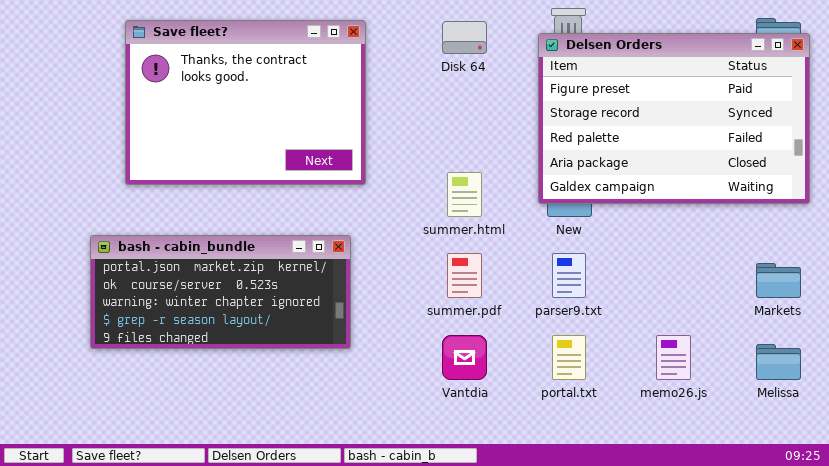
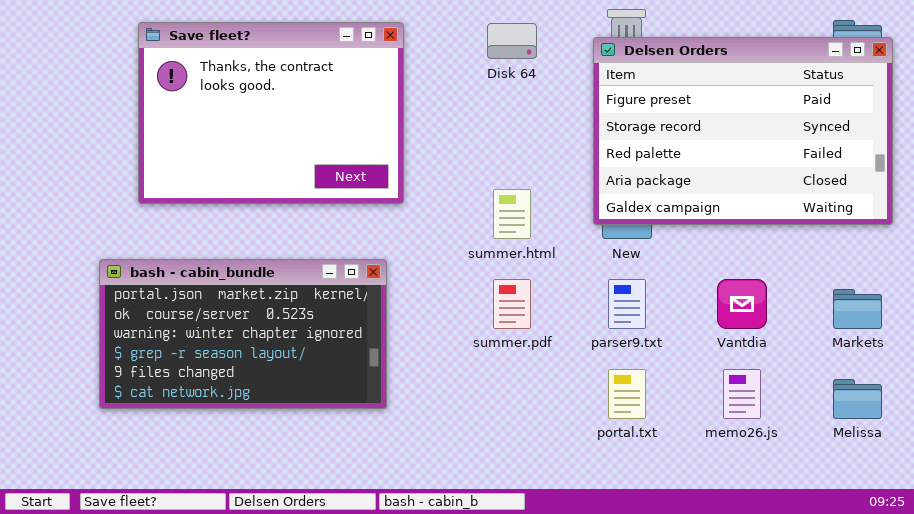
bash - cabin_bundle: [90,235,351,349] -> [99,259,387,409], resized
Vantdia: [442,335,487,380] -> [717,279,767,329], moved

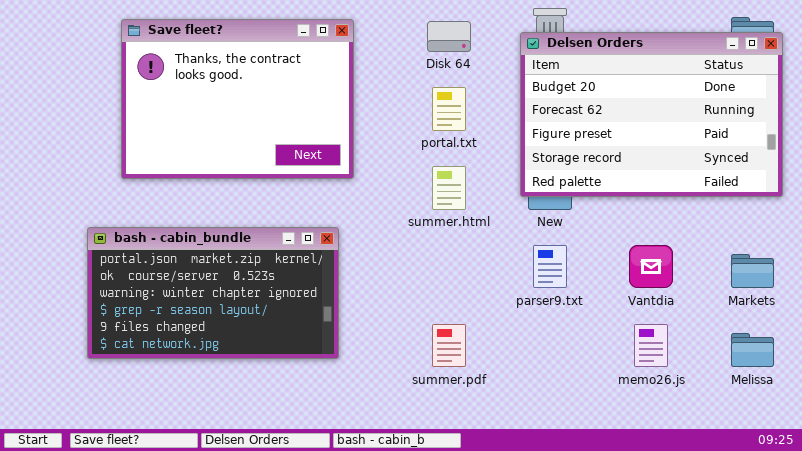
Delsen Orders: [593,37,893,225] -> [520,32,783,197], scrolled up 2 rows
summer.pdf: [493,279,531,329] -> [432,324,466,367], moved
portal.txt: [608,369,646,419] -> [432,87,466,131], moved

